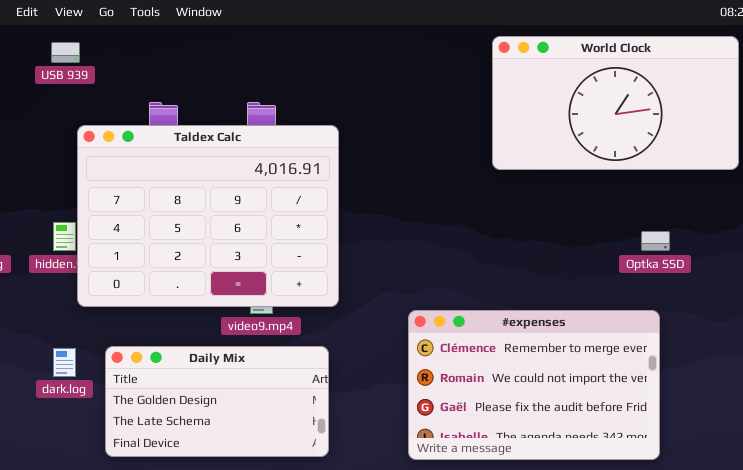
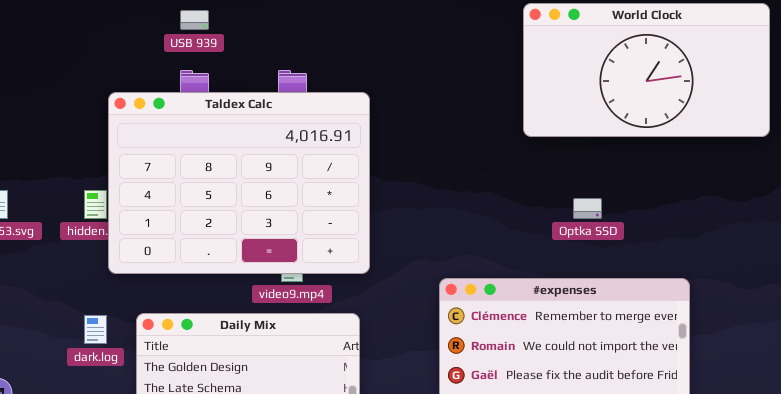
USB 939: [51,42,80,63] -> [180,10,209,30], moved
Optka SSD: [641,231,670,251] -> [573,198,602,219], moved

